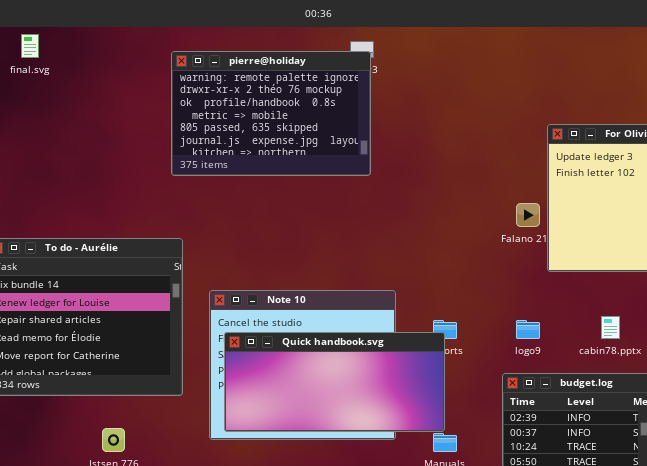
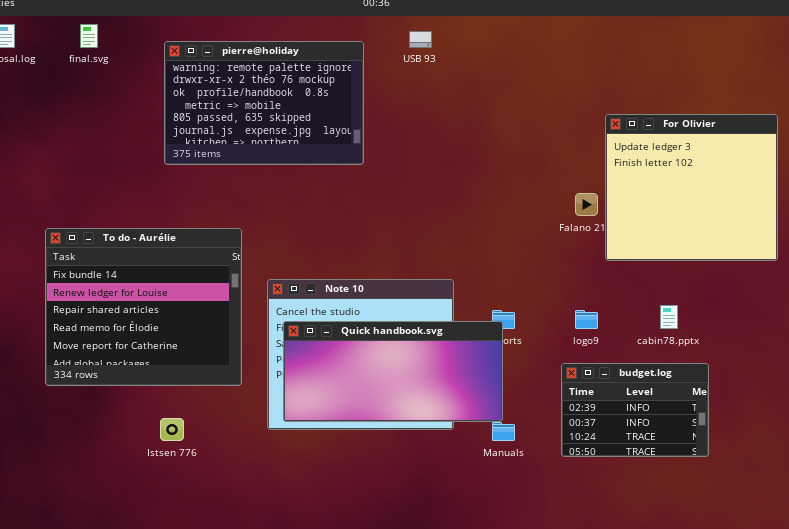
pierre@holiday: [171,51,371,176] -> [164,41,364,165], moved

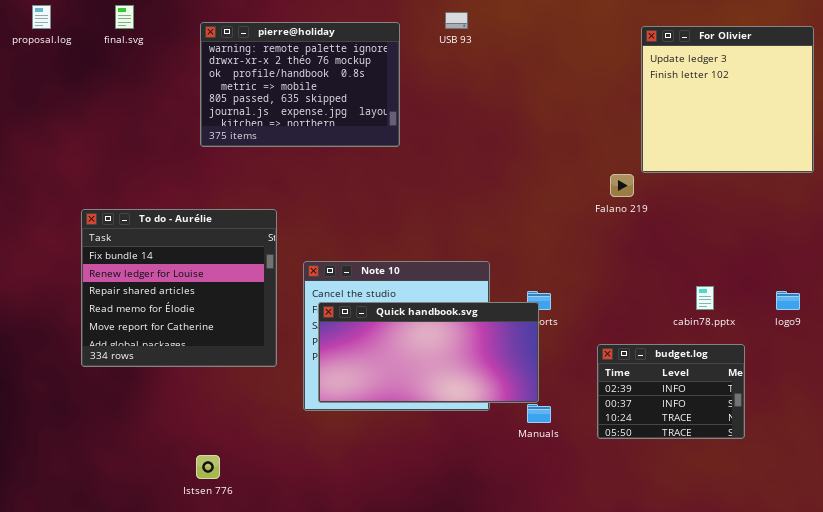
For Olivier: [605,114,778,261] -> [641,26,814,173], moved
logo9: [575,310,598,329] -> [776,291,800,310], moved
Istsen 776: [160,418,184,441] -> [196,455,220,479], moved

